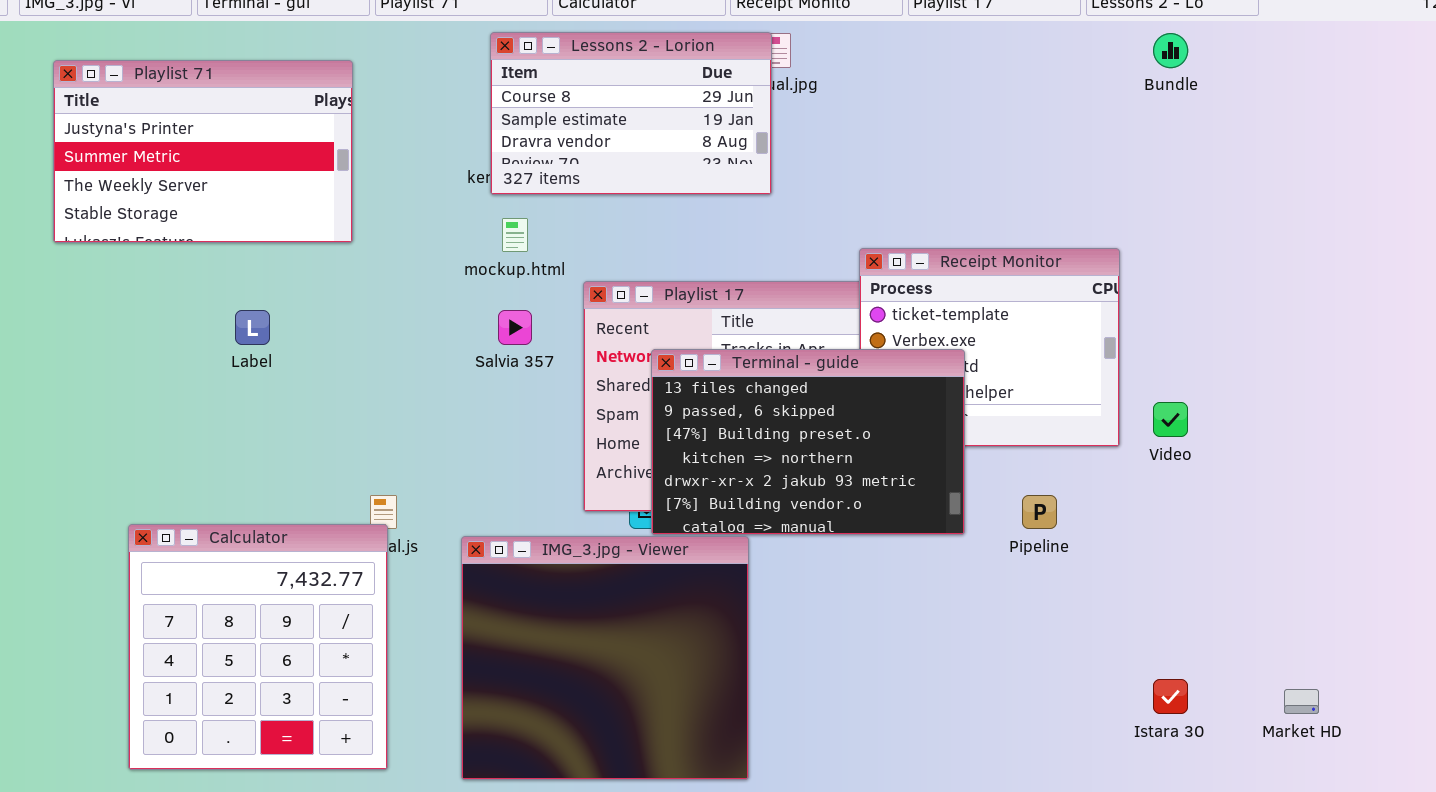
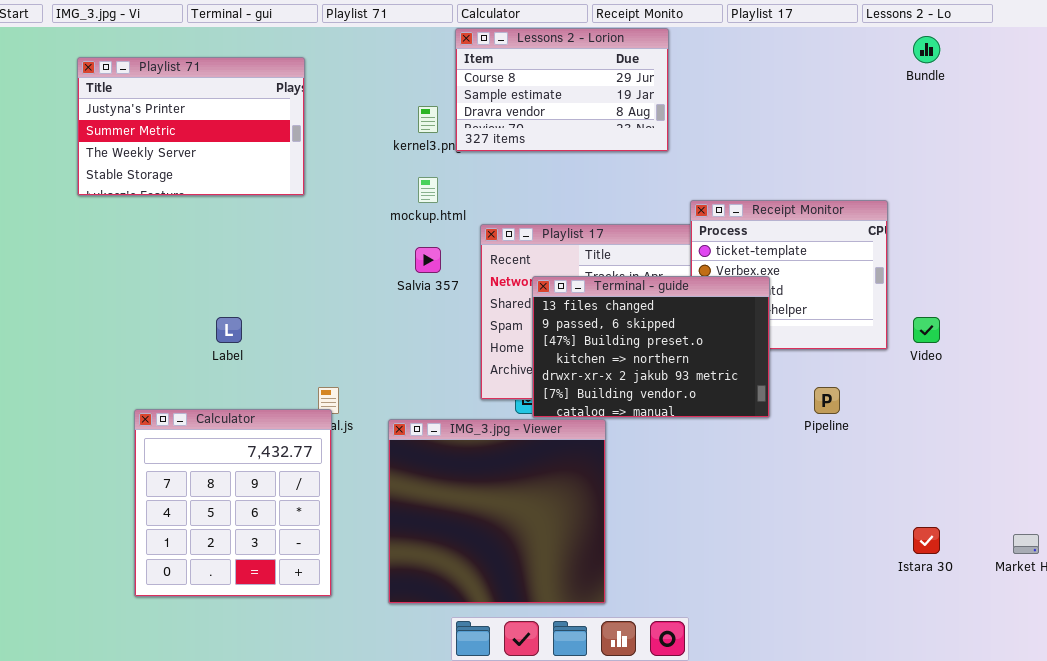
Lessons 2 - Lorion: [490,32,772,195] -> [455,28,669,152], moved
Label: [235,310,270,345] -> [216,317,242,343], moved

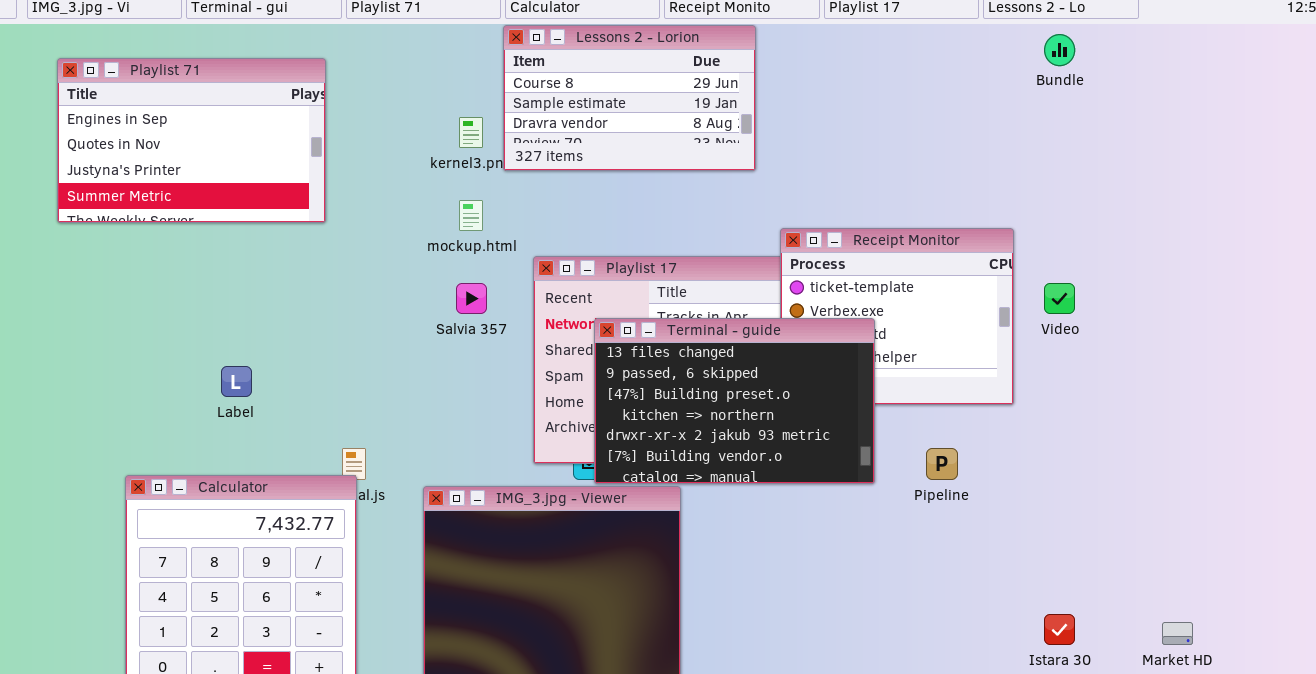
Playlist 71: [77,57,305,196] -> [57,58,326,223], scrolled up 2 rows
Video: [913,317,940,343] -> [1044,283,1075,314], moved

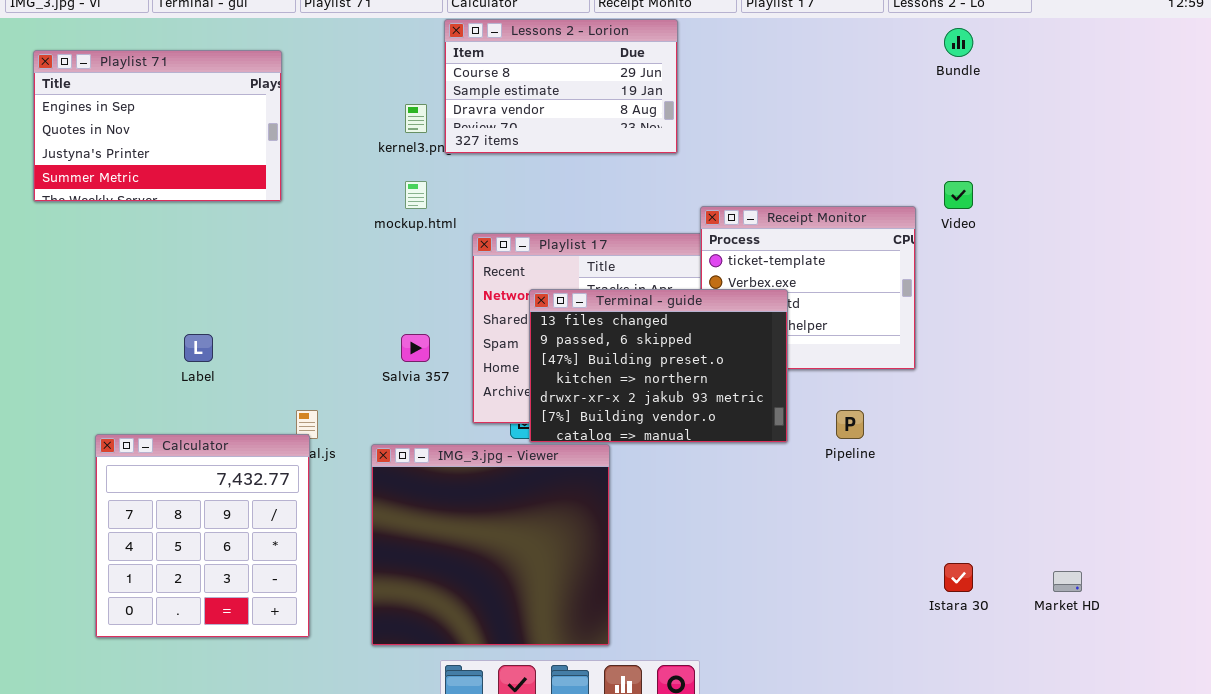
Salvia 357: [456,283,487,314] -> [401,334,430,362], moved
Video: [1044,283,1075,314] -> [944,181,973,209], moved

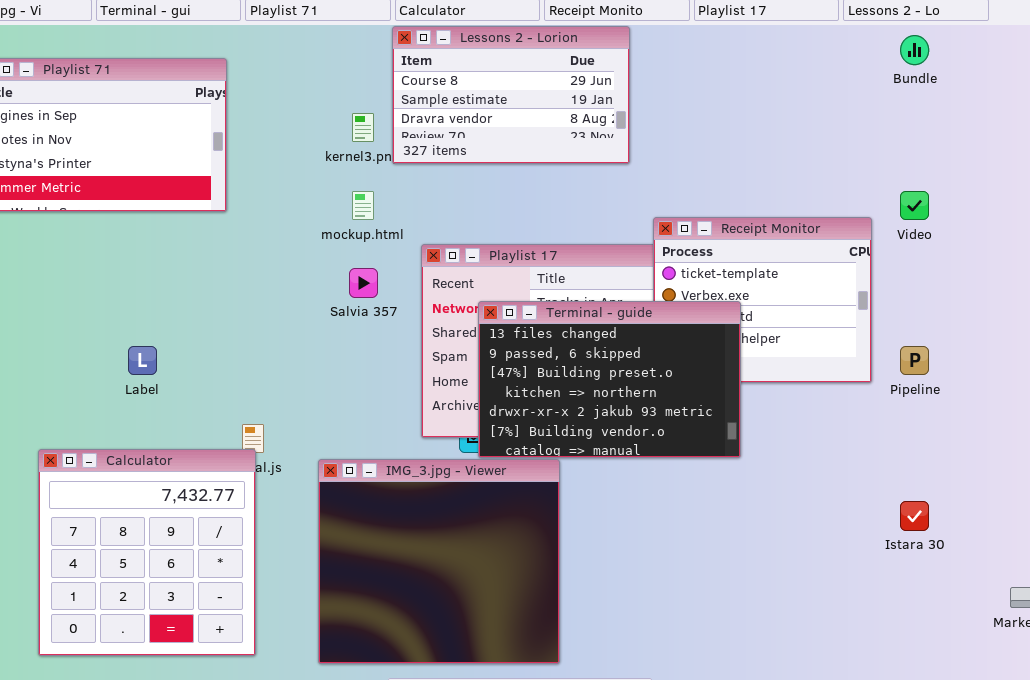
Salvia 357: [401,334,430,362] -> [349,268,378,298], moved
Pipeline: [836,410,864,439] -> [900,346,929,375], moved
Istara 30: [944,563,973,592] -> [900,501,929,531], moved

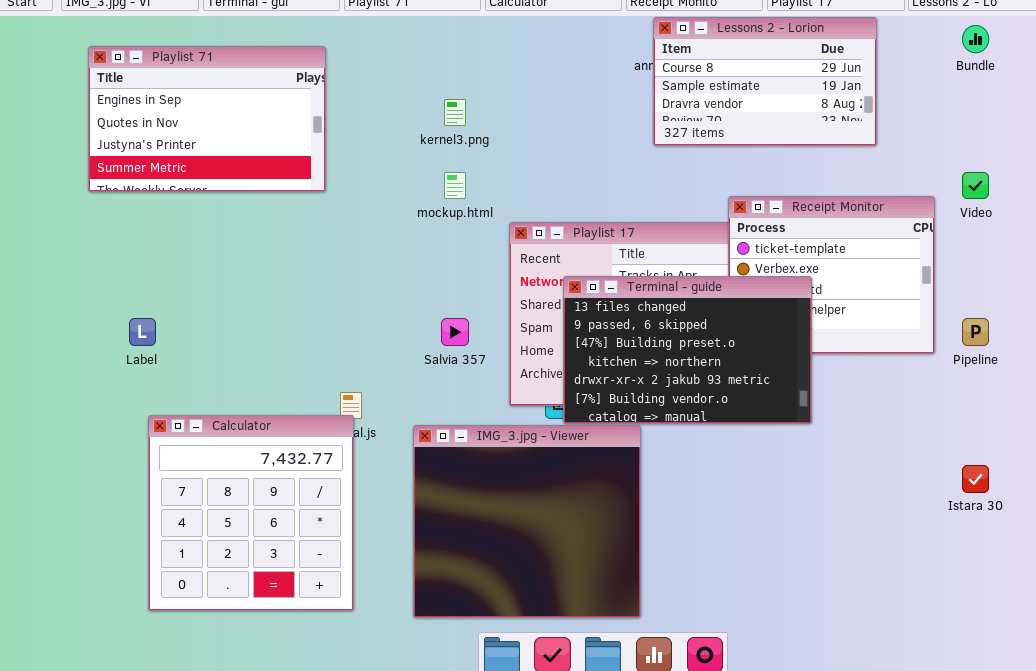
Lessons 2 - Lorion: [392,26,630,164] -> [653,17,877,146], moved
Salvia 357: [349,268,378,298] -> [441,318,469,346], moved
Label: [128,346,157,375] -> [129,318,156,346], moved

